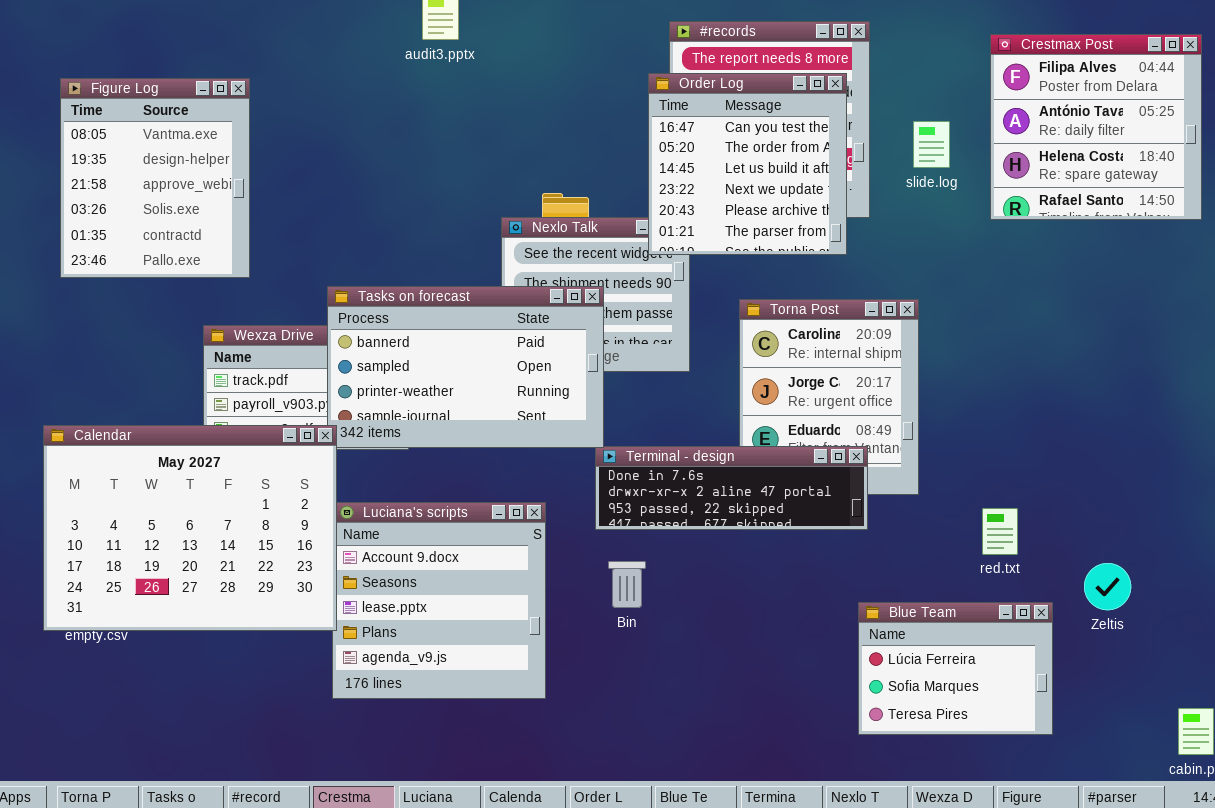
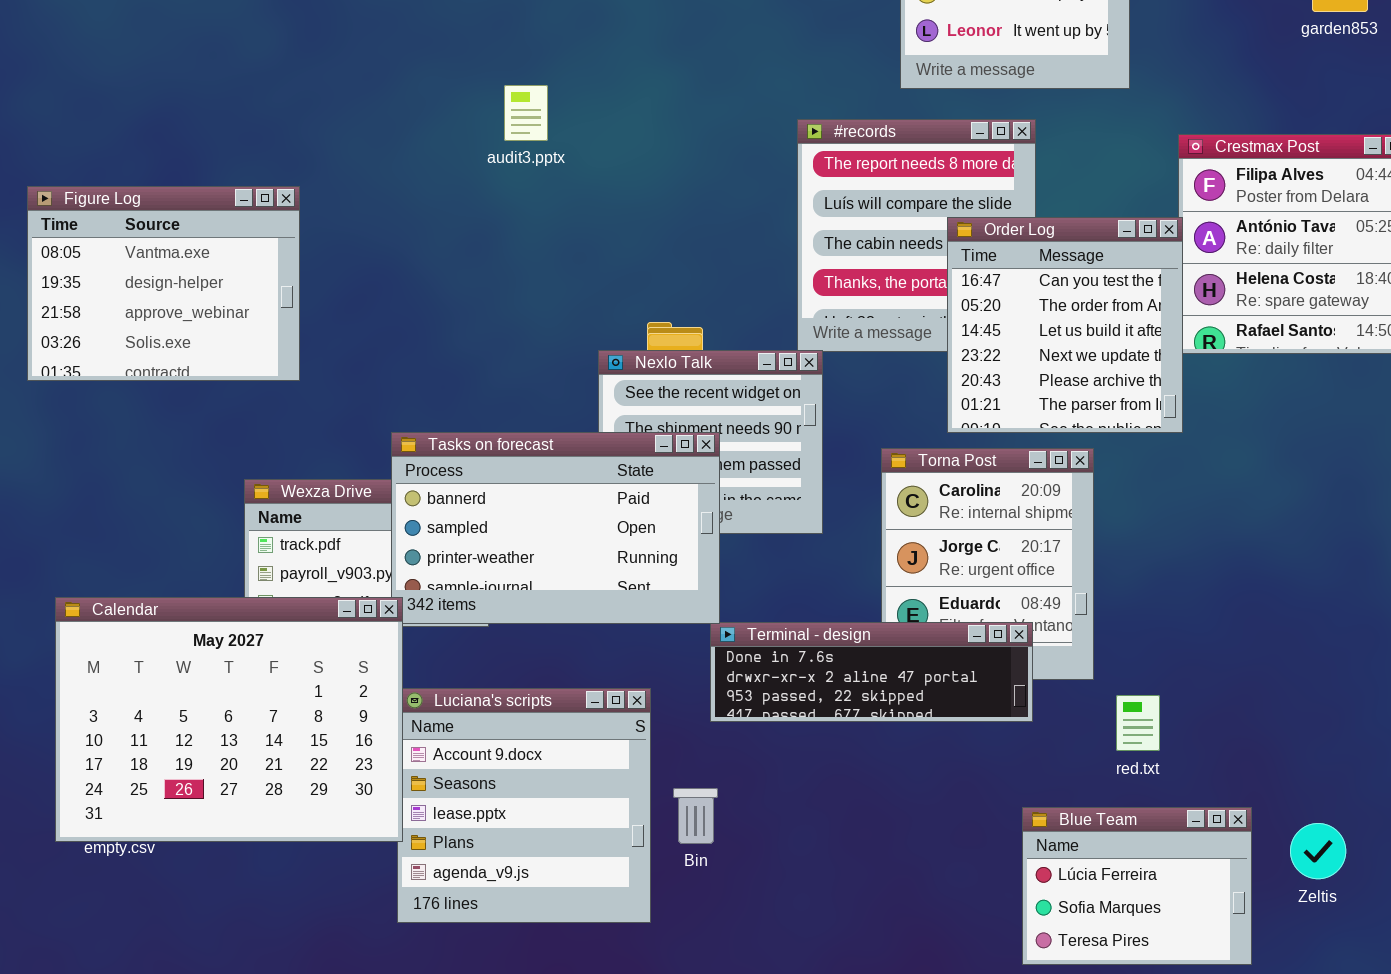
Order Log: [648,73,847,255] -> [947,217,1183,433], moved
Figure Log: [60,78,250,278] -> [27,186,300,381], resized
red.txt: [982,508,1018,555] -> [1116,695,1160,751], moved
Bin: [608,561,646,608] -> [673,788,718,844], moved
Zeltis: [1084,563,1131,610] -> [1290,823,1346,879], moved

